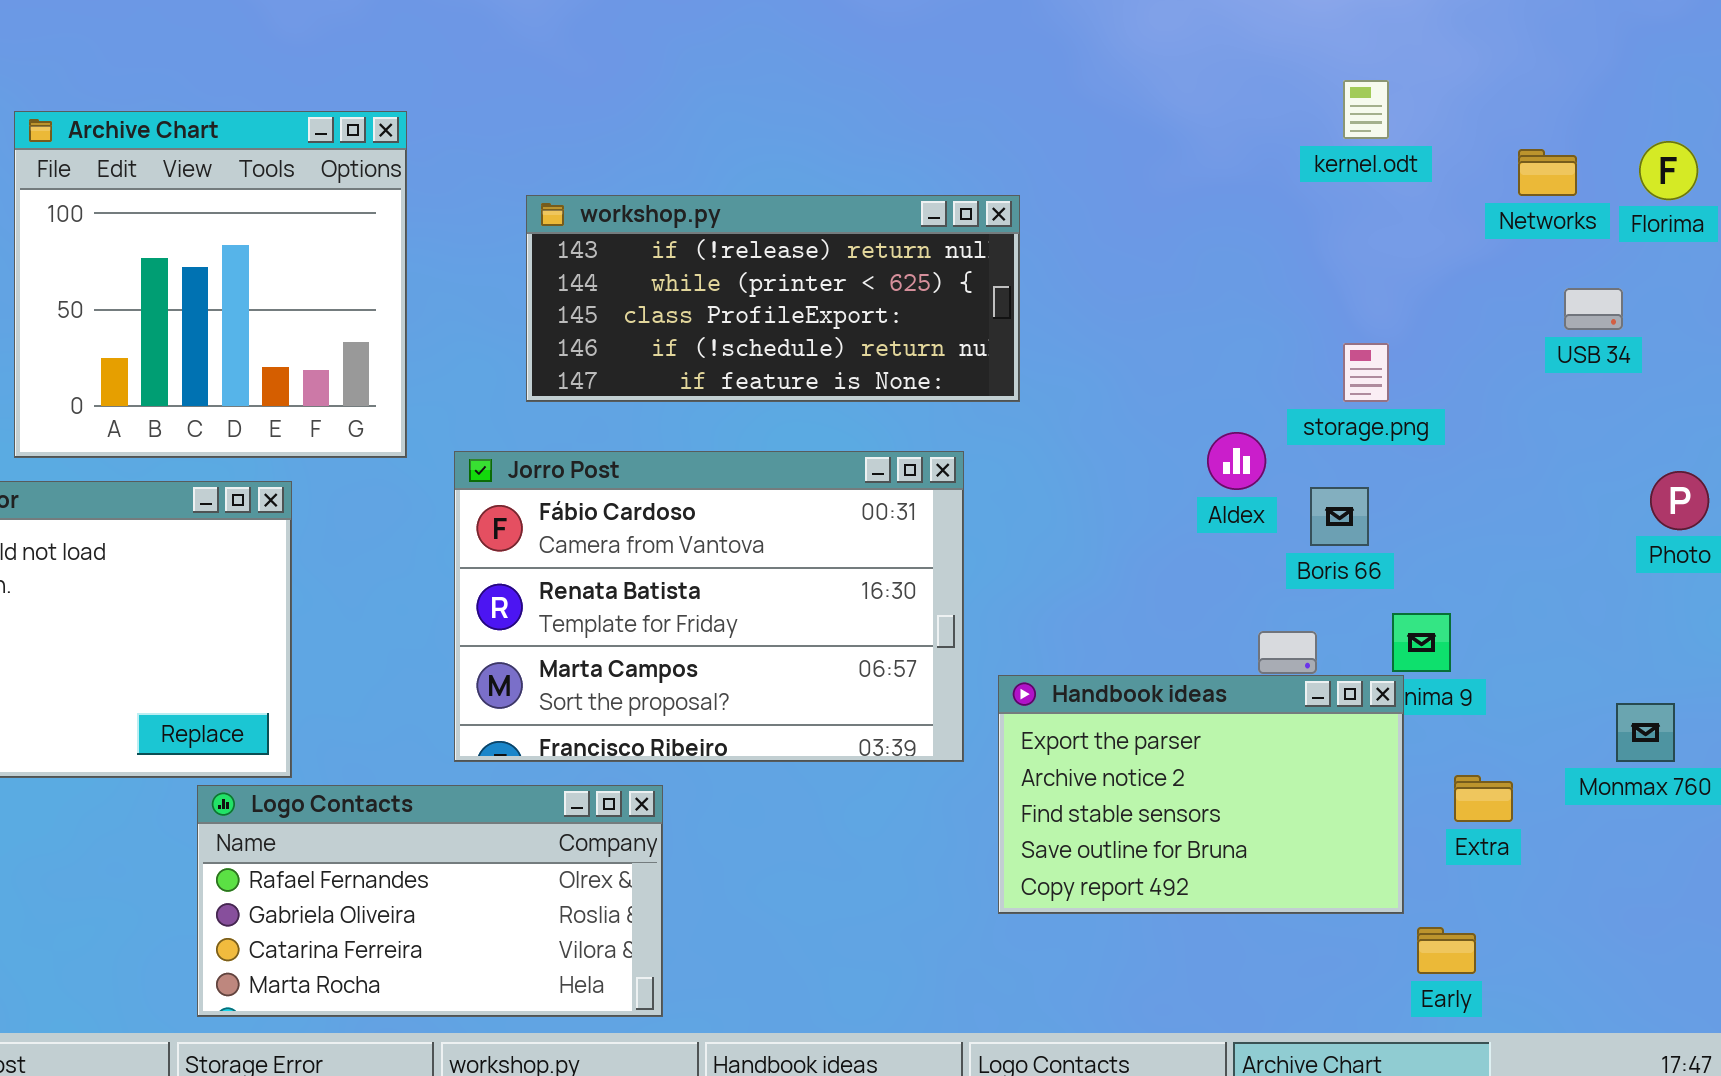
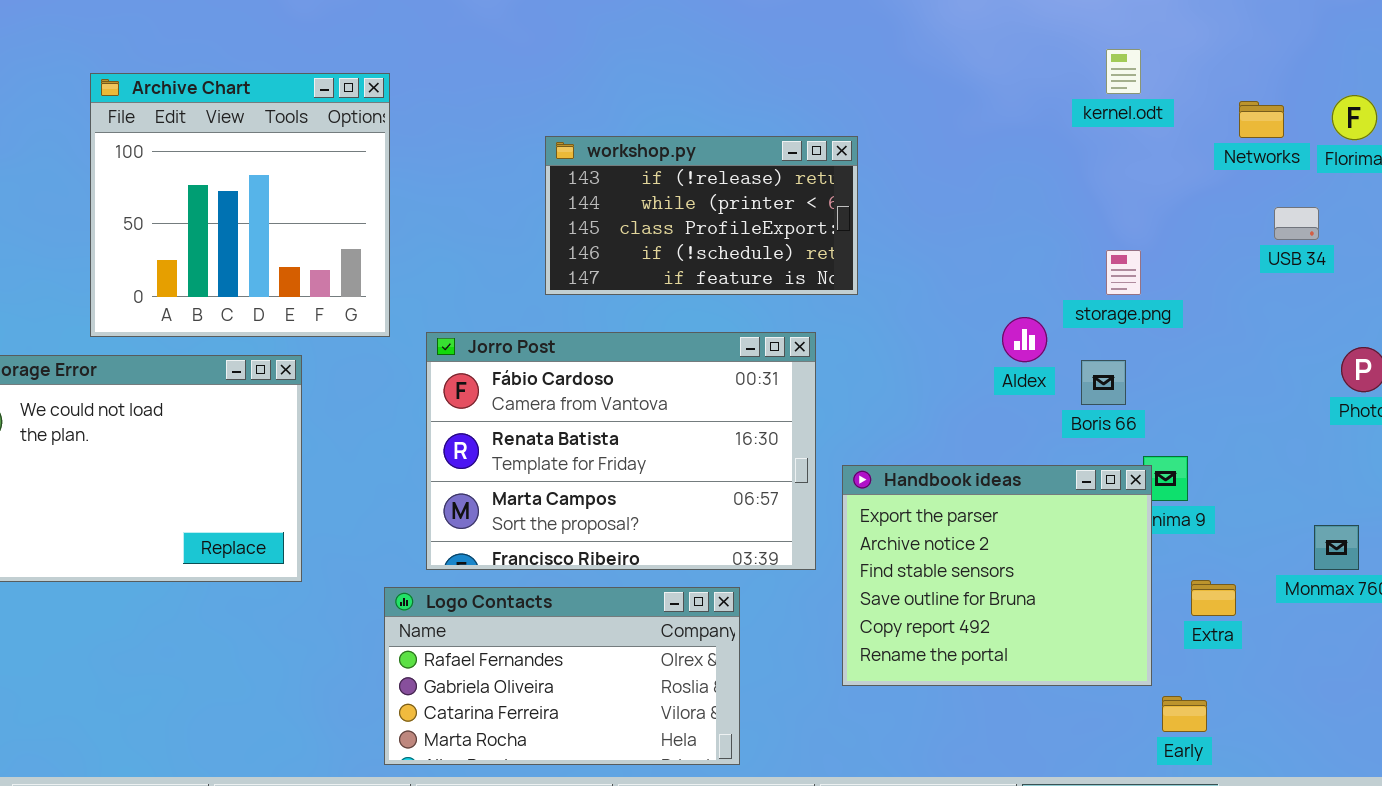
workshop.py: [526,195,1020,402] -> [545,136,858,295], resized
Handbook ideas: [998,675,1404,914] -> [842,465,1152,686], resized
Logo Contacts: [197,785,663,1017] -> [384,587,740,765], moved

